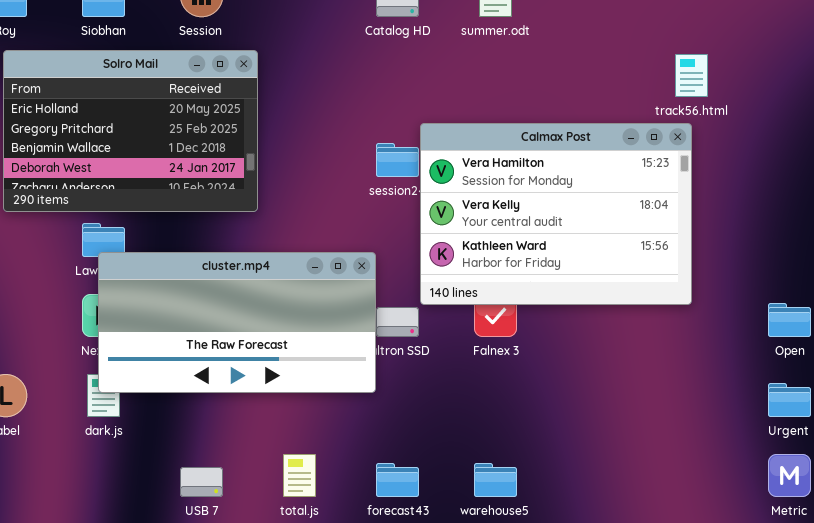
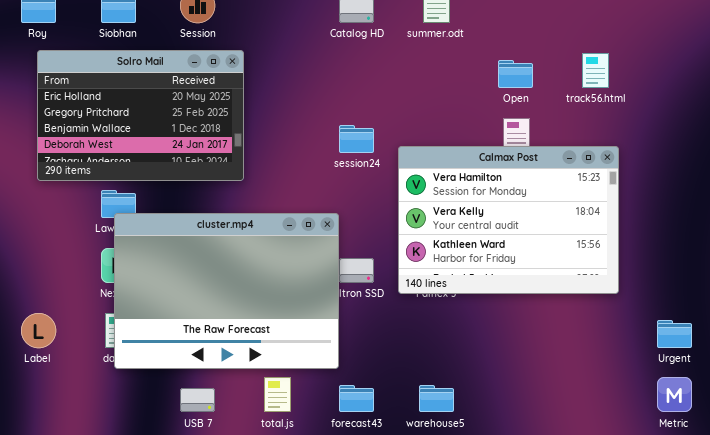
Calmax Post: [420,123,692,305] -> [398,146,619,294], moved
cluster.mp4: [98,252,376,393] -> [114,213,339,369], resized
Open: [768,303,811,337] -> [498,60,533,88], moved

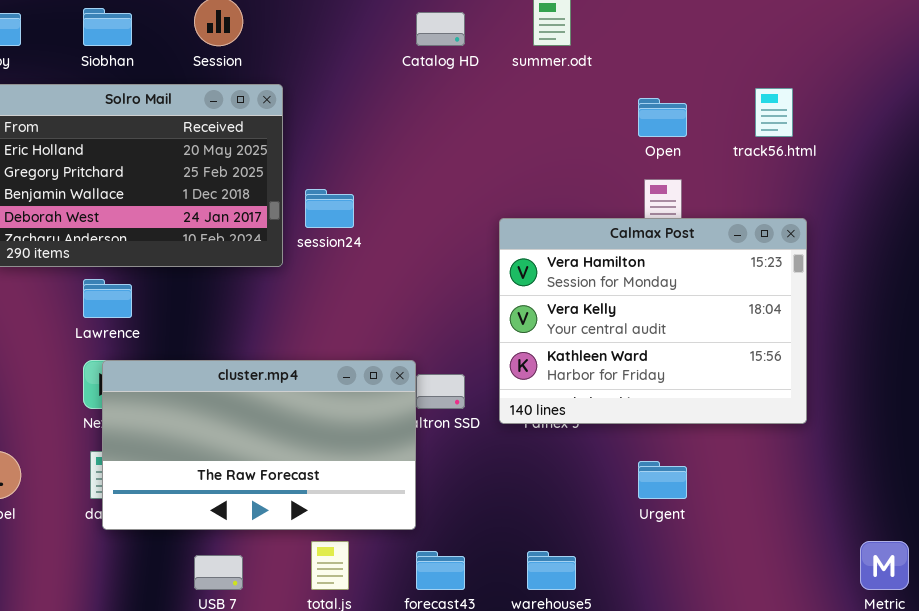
session24: [339,125,374,153] -> [305,189,354,228], moved
cluster.mp4: [114,213,339,369] -> [102,360,416,530], resized
Urgent: [657,320,692,348] -> [638,461,687,499], moved

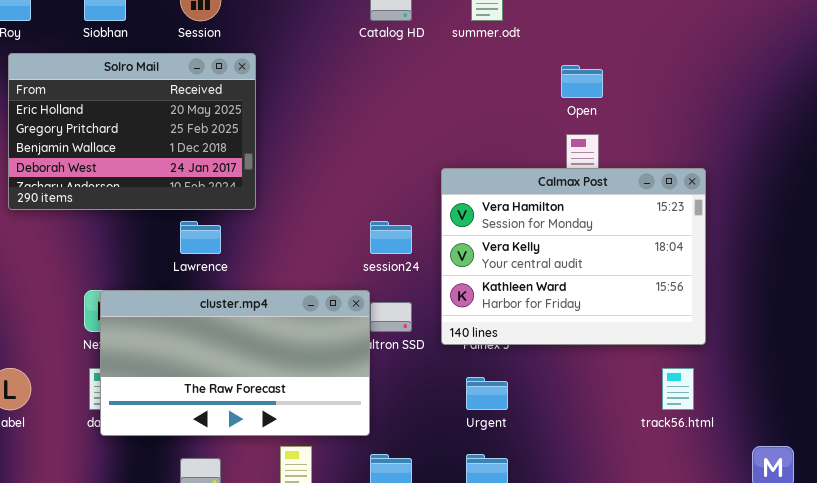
track56.html: [755,88,793,137] -> [662,368,694,410], moved
session24: [305,189,354,228] -> [370,221,412,254], moved
Lawrence: [83,279,132,318] -> [180,221,221,254], moved
Urgent: [638,461,687,499] -> [466,377,508,410], moved

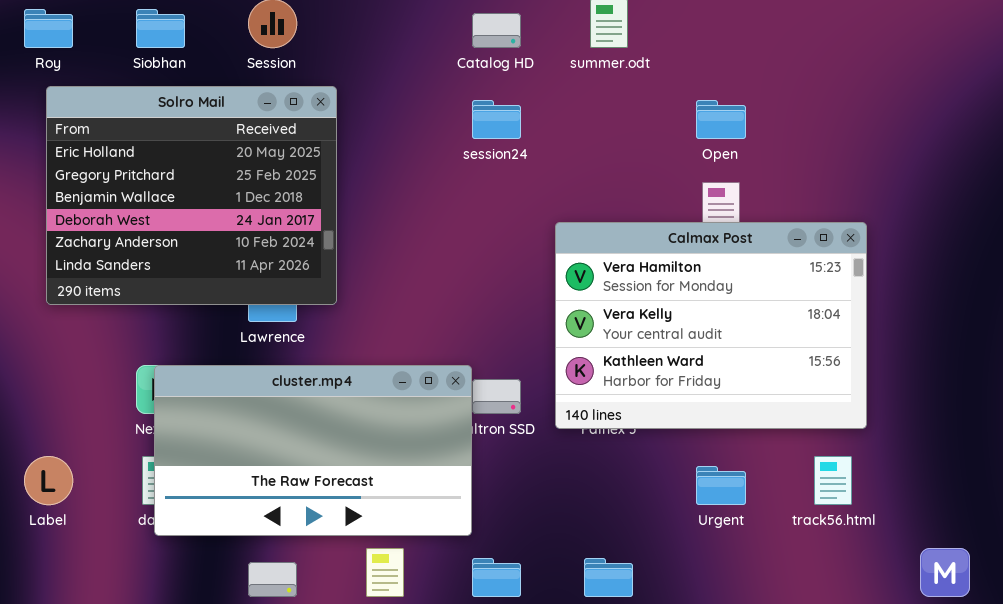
Solro Mail: [8,53,256,210] -> [46,86,337,305], resized
session24: [370,221,412,254] -> [472,100,521,139], moved
Urgent: [466,377,508,410] -> [696,466,746,505], moved

